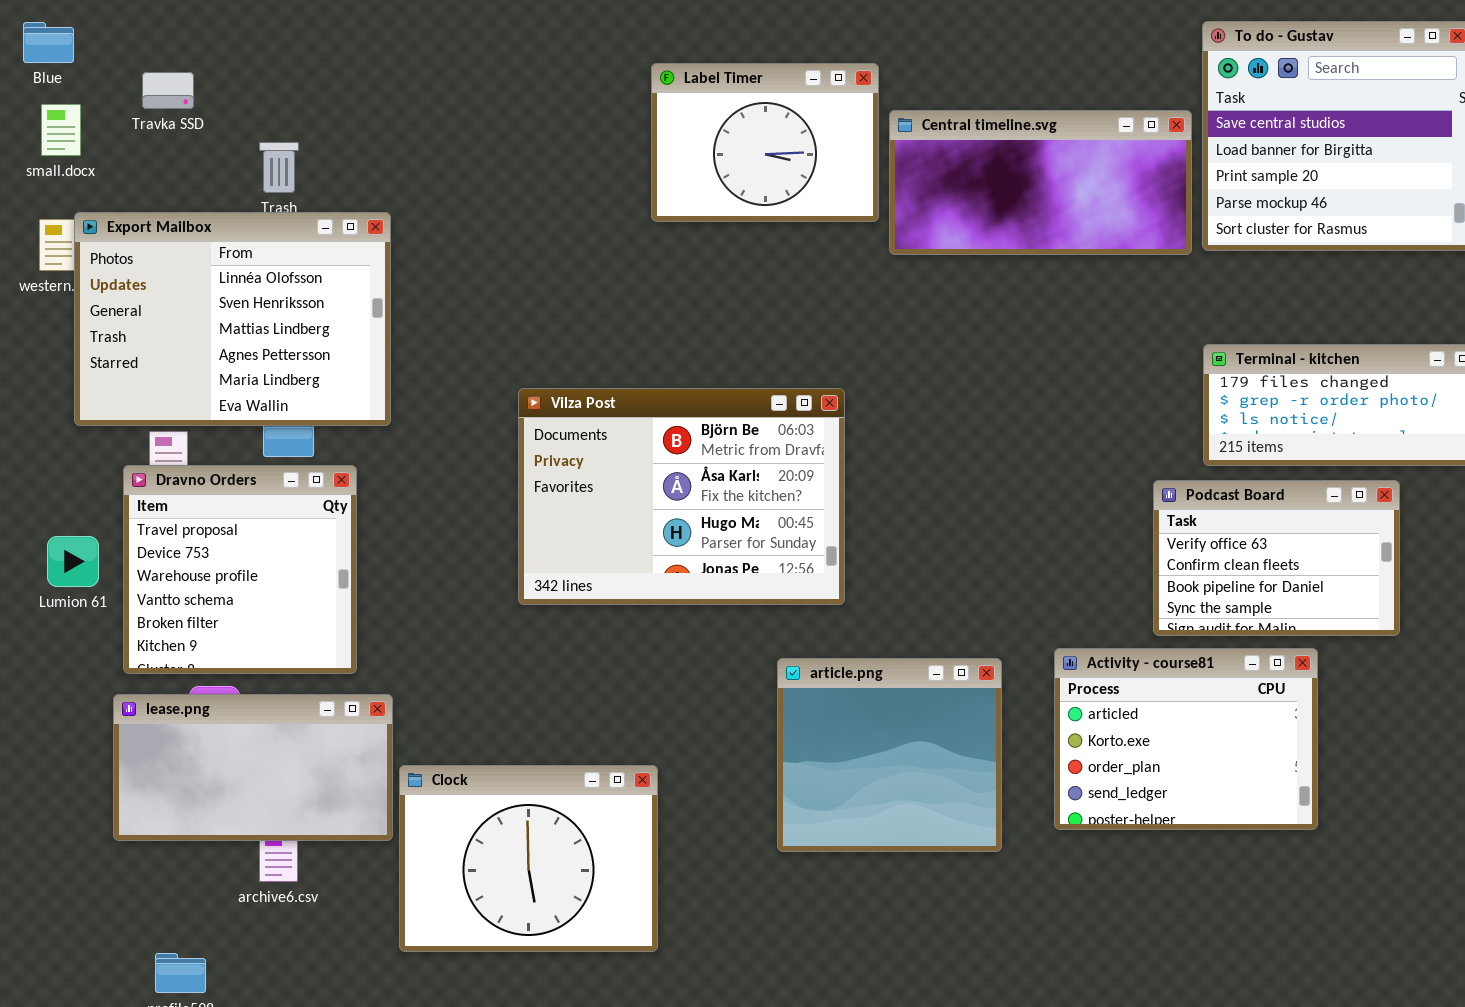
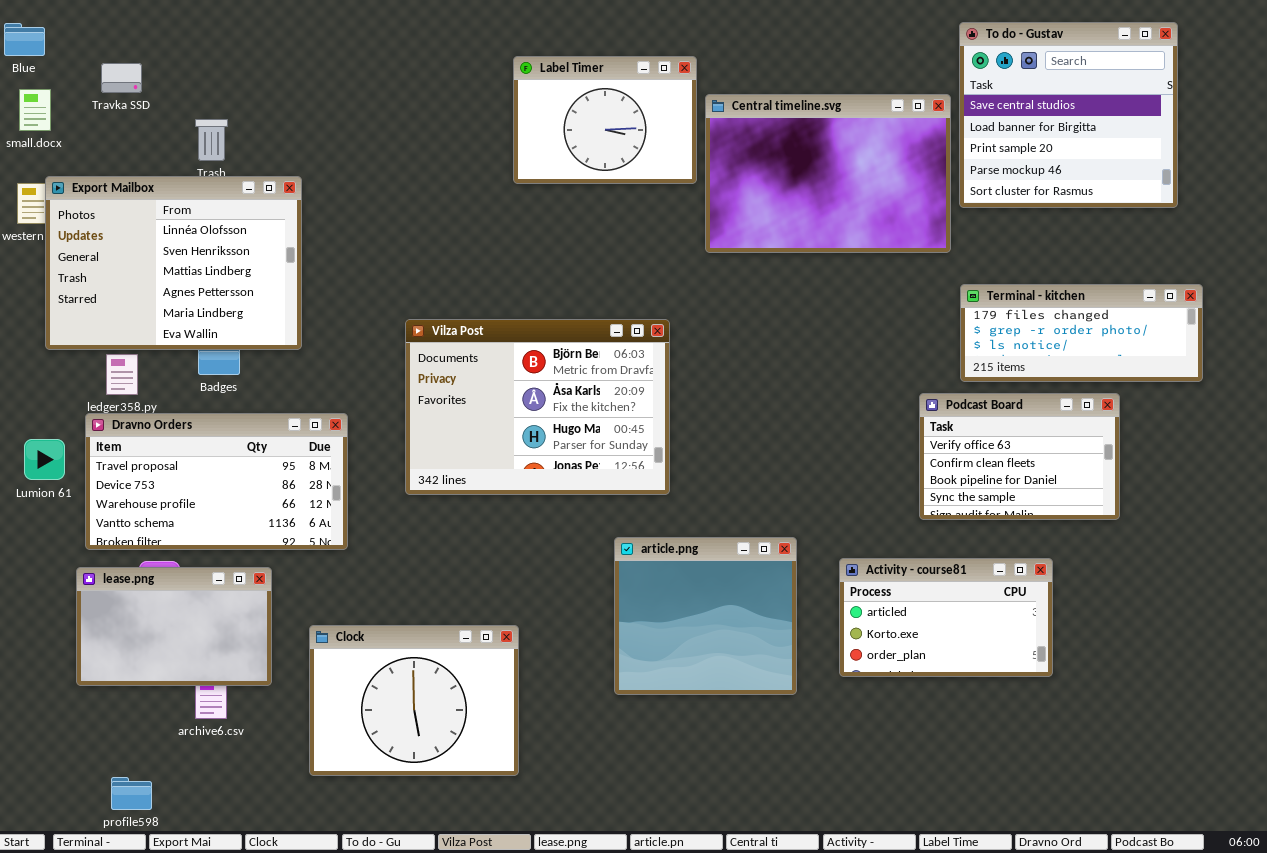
Central timeline.svg: [889,110,1192,255] -> [705,94,951,253], resized
Dravno Orders: [123,465,357,674] -> [85,413,348,550], resized
Activity - course81: [1054,648,1318,830] -> [839,558,1053,677], resized
lease.png: [113,694,393,841] -> [76,567,272,686], resized

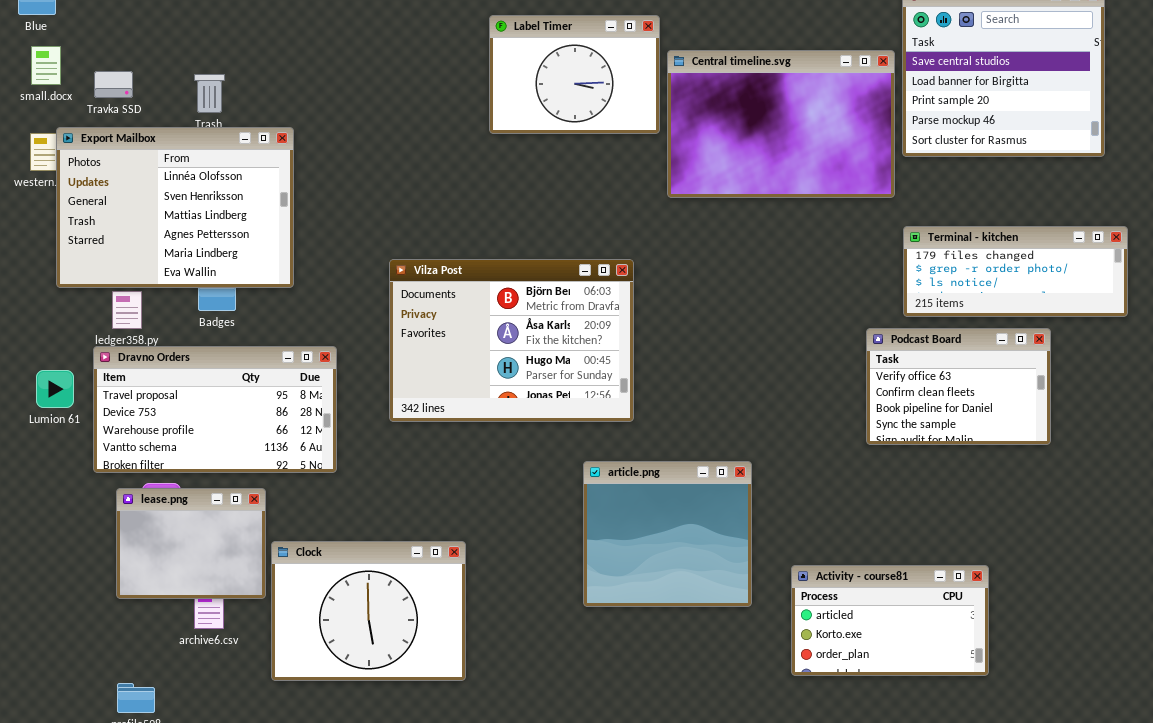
Travka SSD: [101,63,142,93] -> [94,71,133,98], moved
Activity - course81: [839,558,1053,677] -> [791,565,989,676], moved
lease.png: [76,567,272,686] -> [116,488,266,599], resized
Clock: [309,625,519,776] -> [271,541,466,681], moved

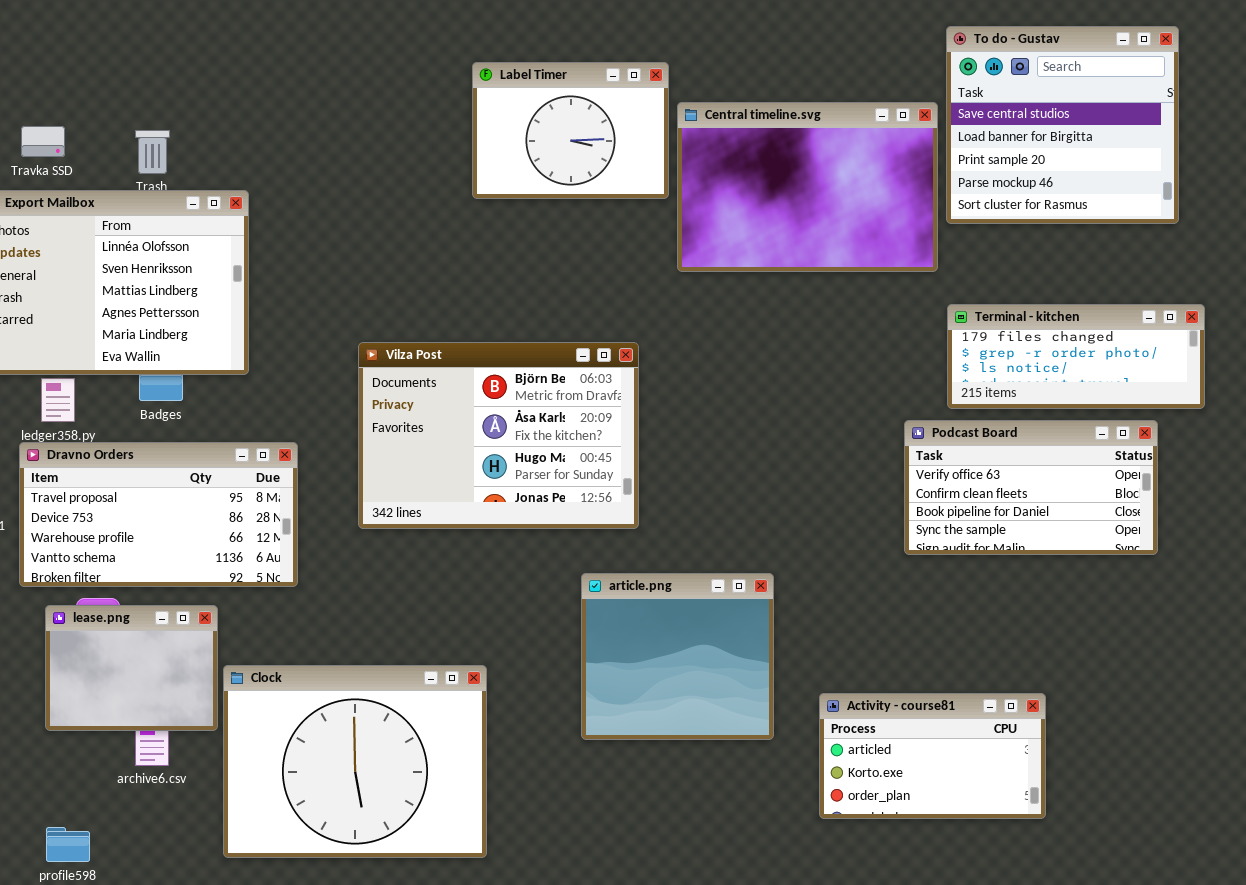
Podcast Board: [866,328,1051,445] -> [904,420,1158,555], resized
Clock: [271,541,466,681] -> [223,665,487,858], resized

